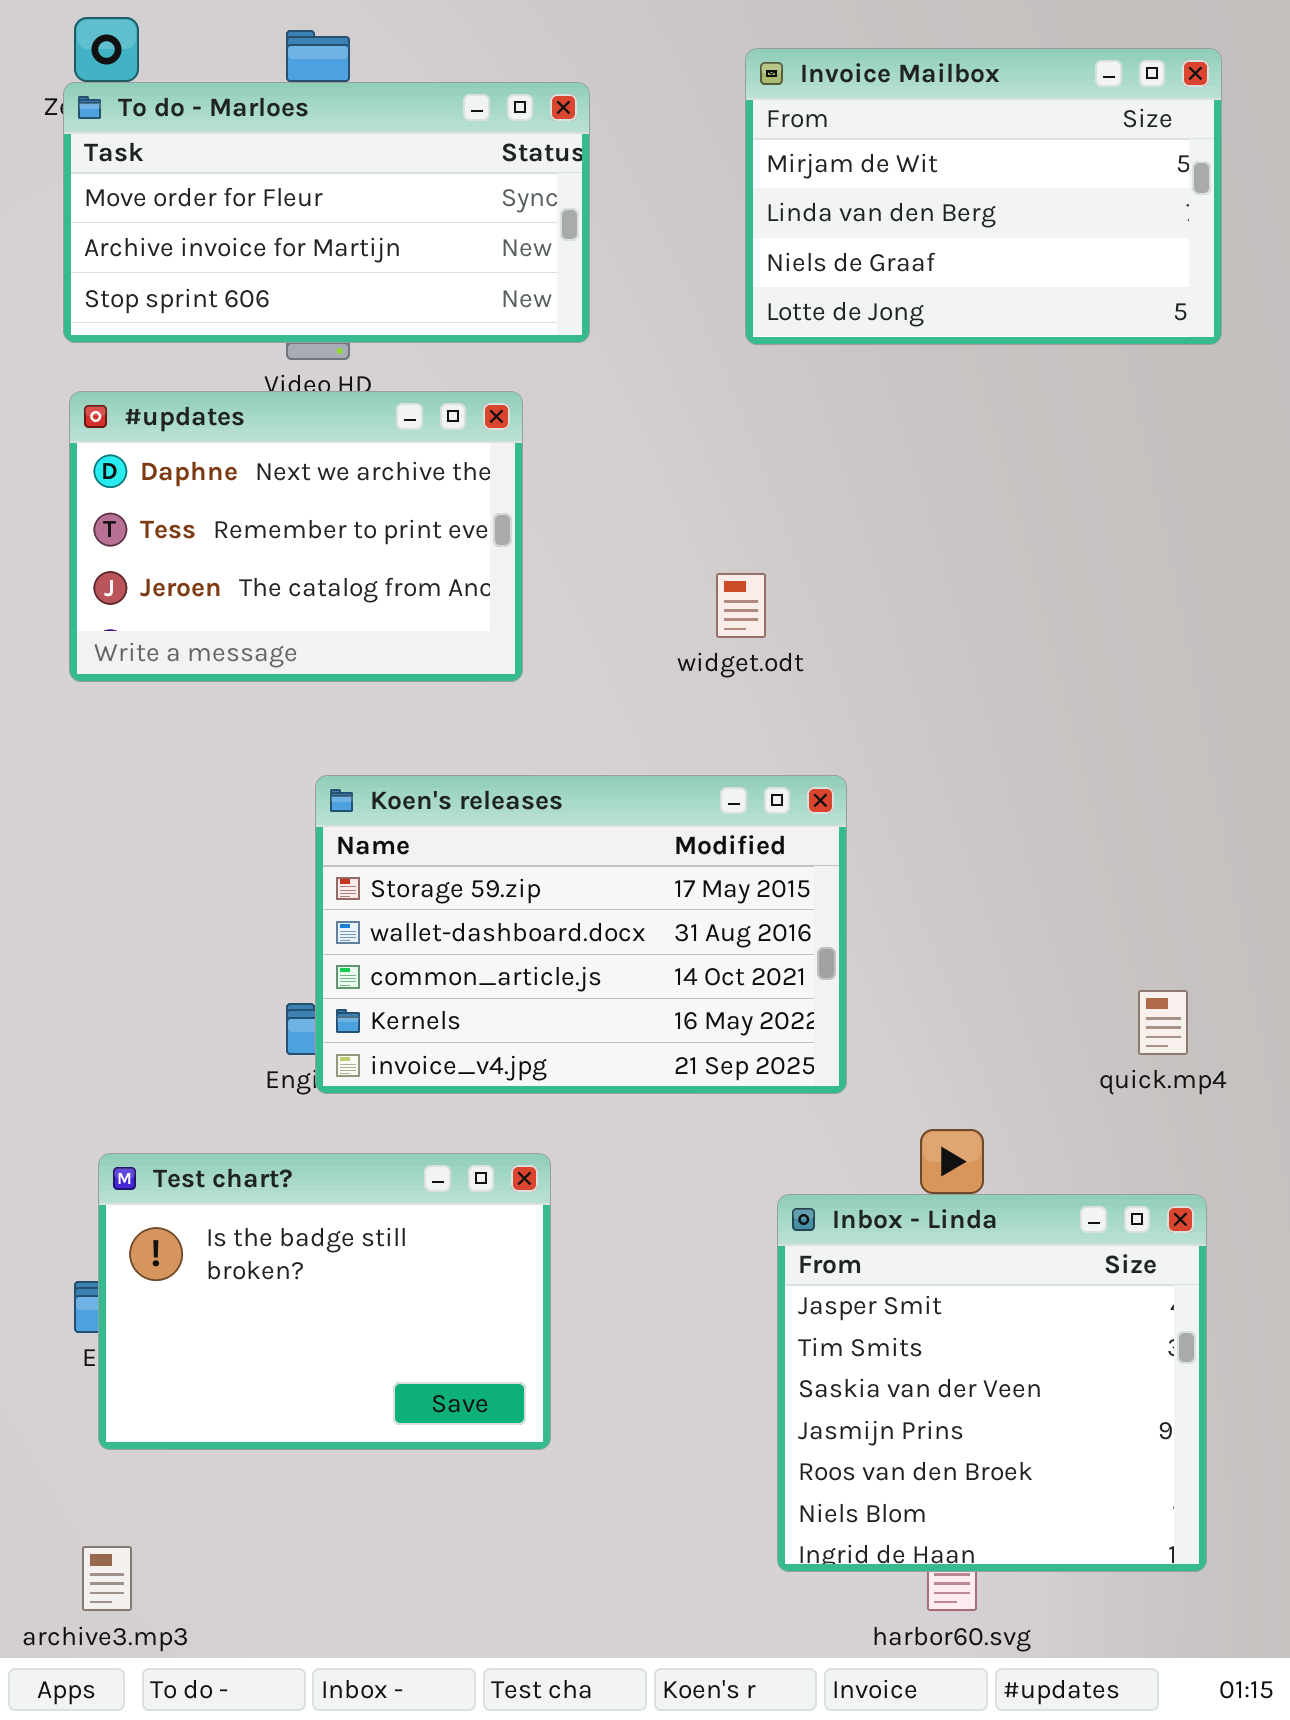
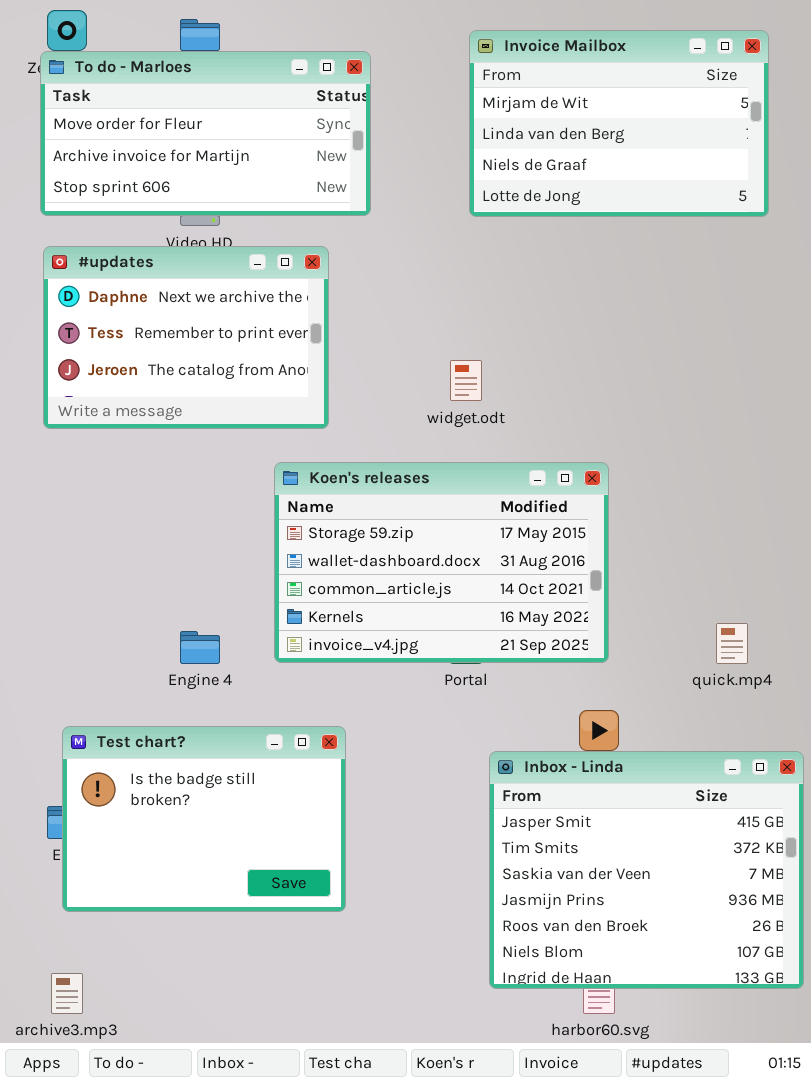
Koen's releases: [315,775,847,1094] -> [274,462,609,663], moved
Inbox - Linda: [777,1194,1207,1572] -> [489,751,804,989], resized

